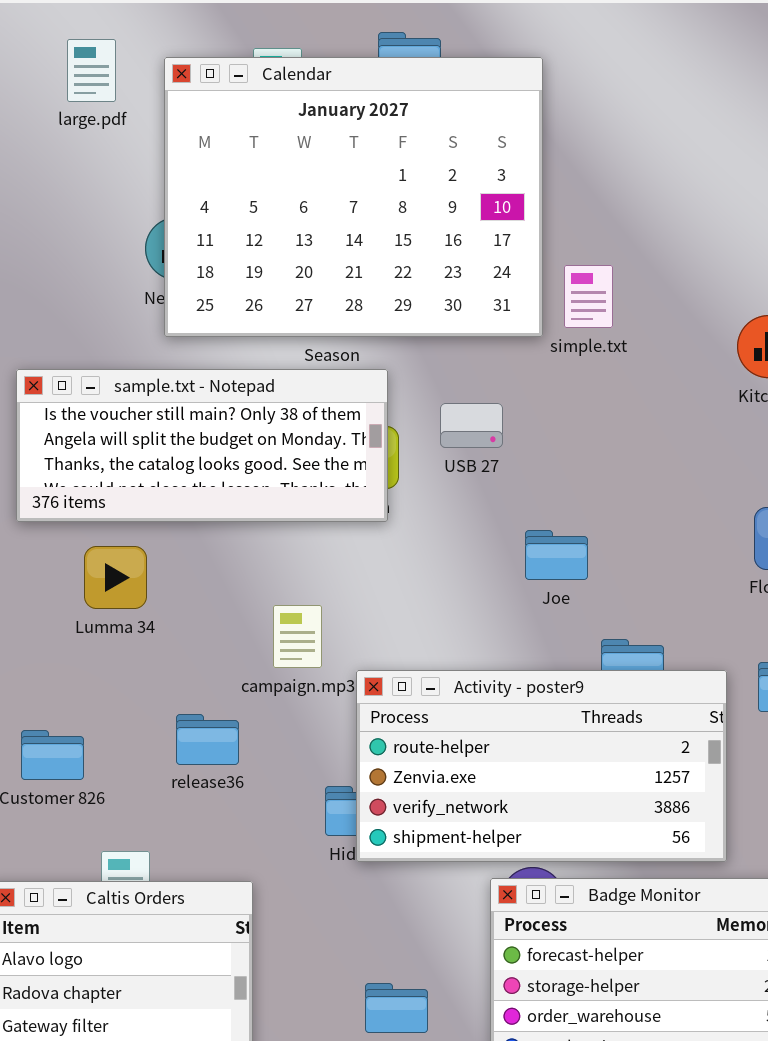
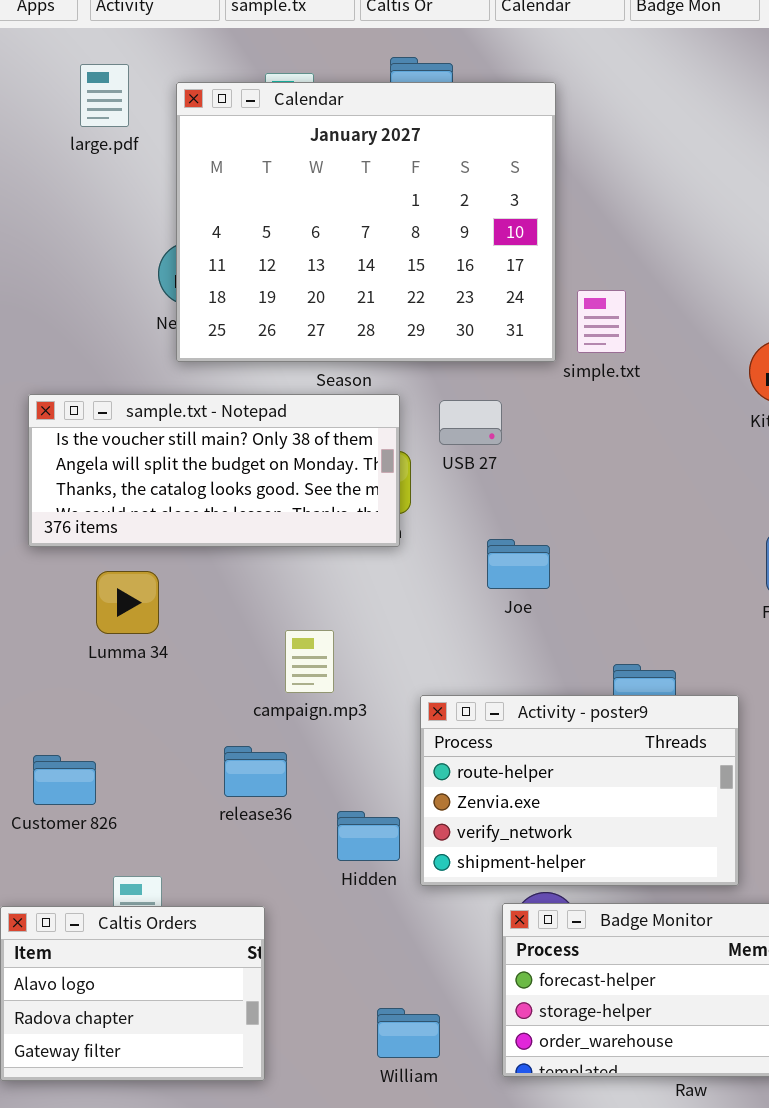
USB 27: [440,403,503,448] -> [439,400,502,445], moved
Joe: [525,530,588,580] -> [487,539,550,589], moved
Activity - poster9: [356,670,727,862] -> [420,695,739,886], resized
release36: [176,714,239,765] -> [224,746,287,797], moved

